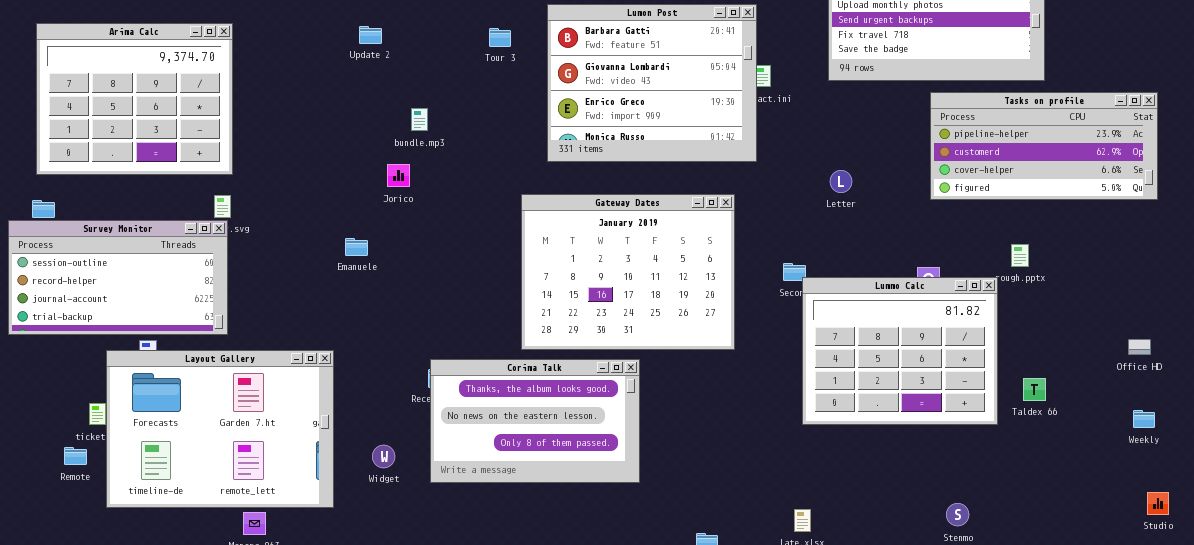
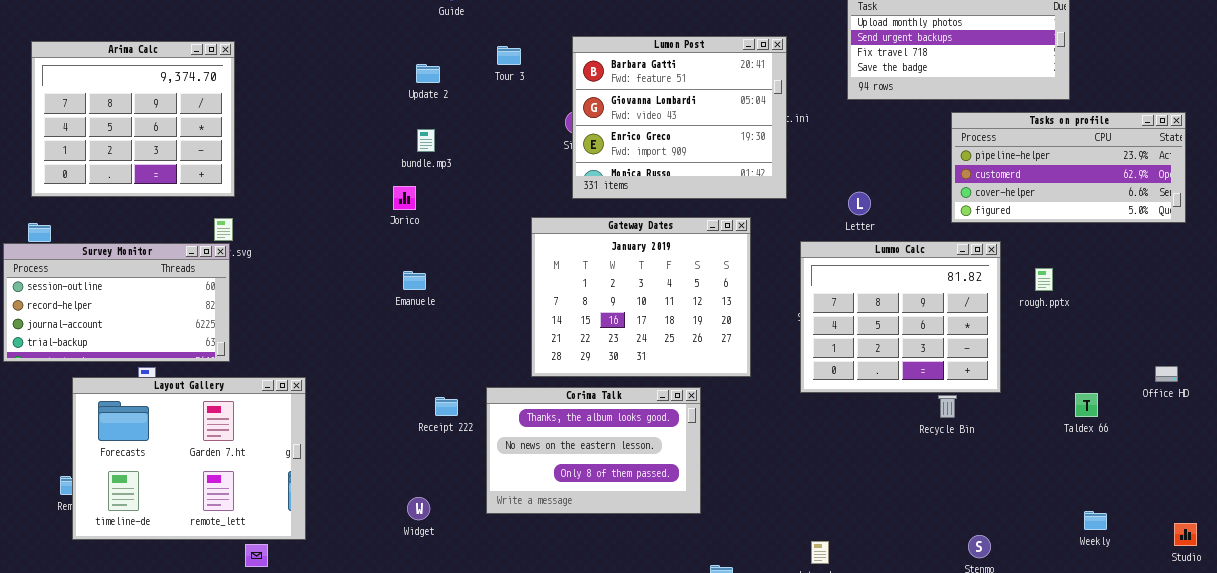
Lumon Post: [547,4,757,162] -> [572,36,787,199], moved
Update 2: [359,26,382,44] -> [416,64,440,83], moved
Emanuele: [345,238,368,256] -> [403,271,426,290], moved
Lummo Calc: [802,277,998,425] -> [800,241,1001,393], moved
Layout Gallery: [106,350,334,508] -> [72,377,306,540], moved
Corima Talk: [430,359,640,483] -> [486,387,701,514], moved
Taldex 66: [1023,378,1046,401] -> [1075,393,1098,417], moved
Weekly: [1133,410,1155,428] -> [1084,511,1107,530], moved
Widget: [372,445,395,468] -> [407,497,430,520], moved

